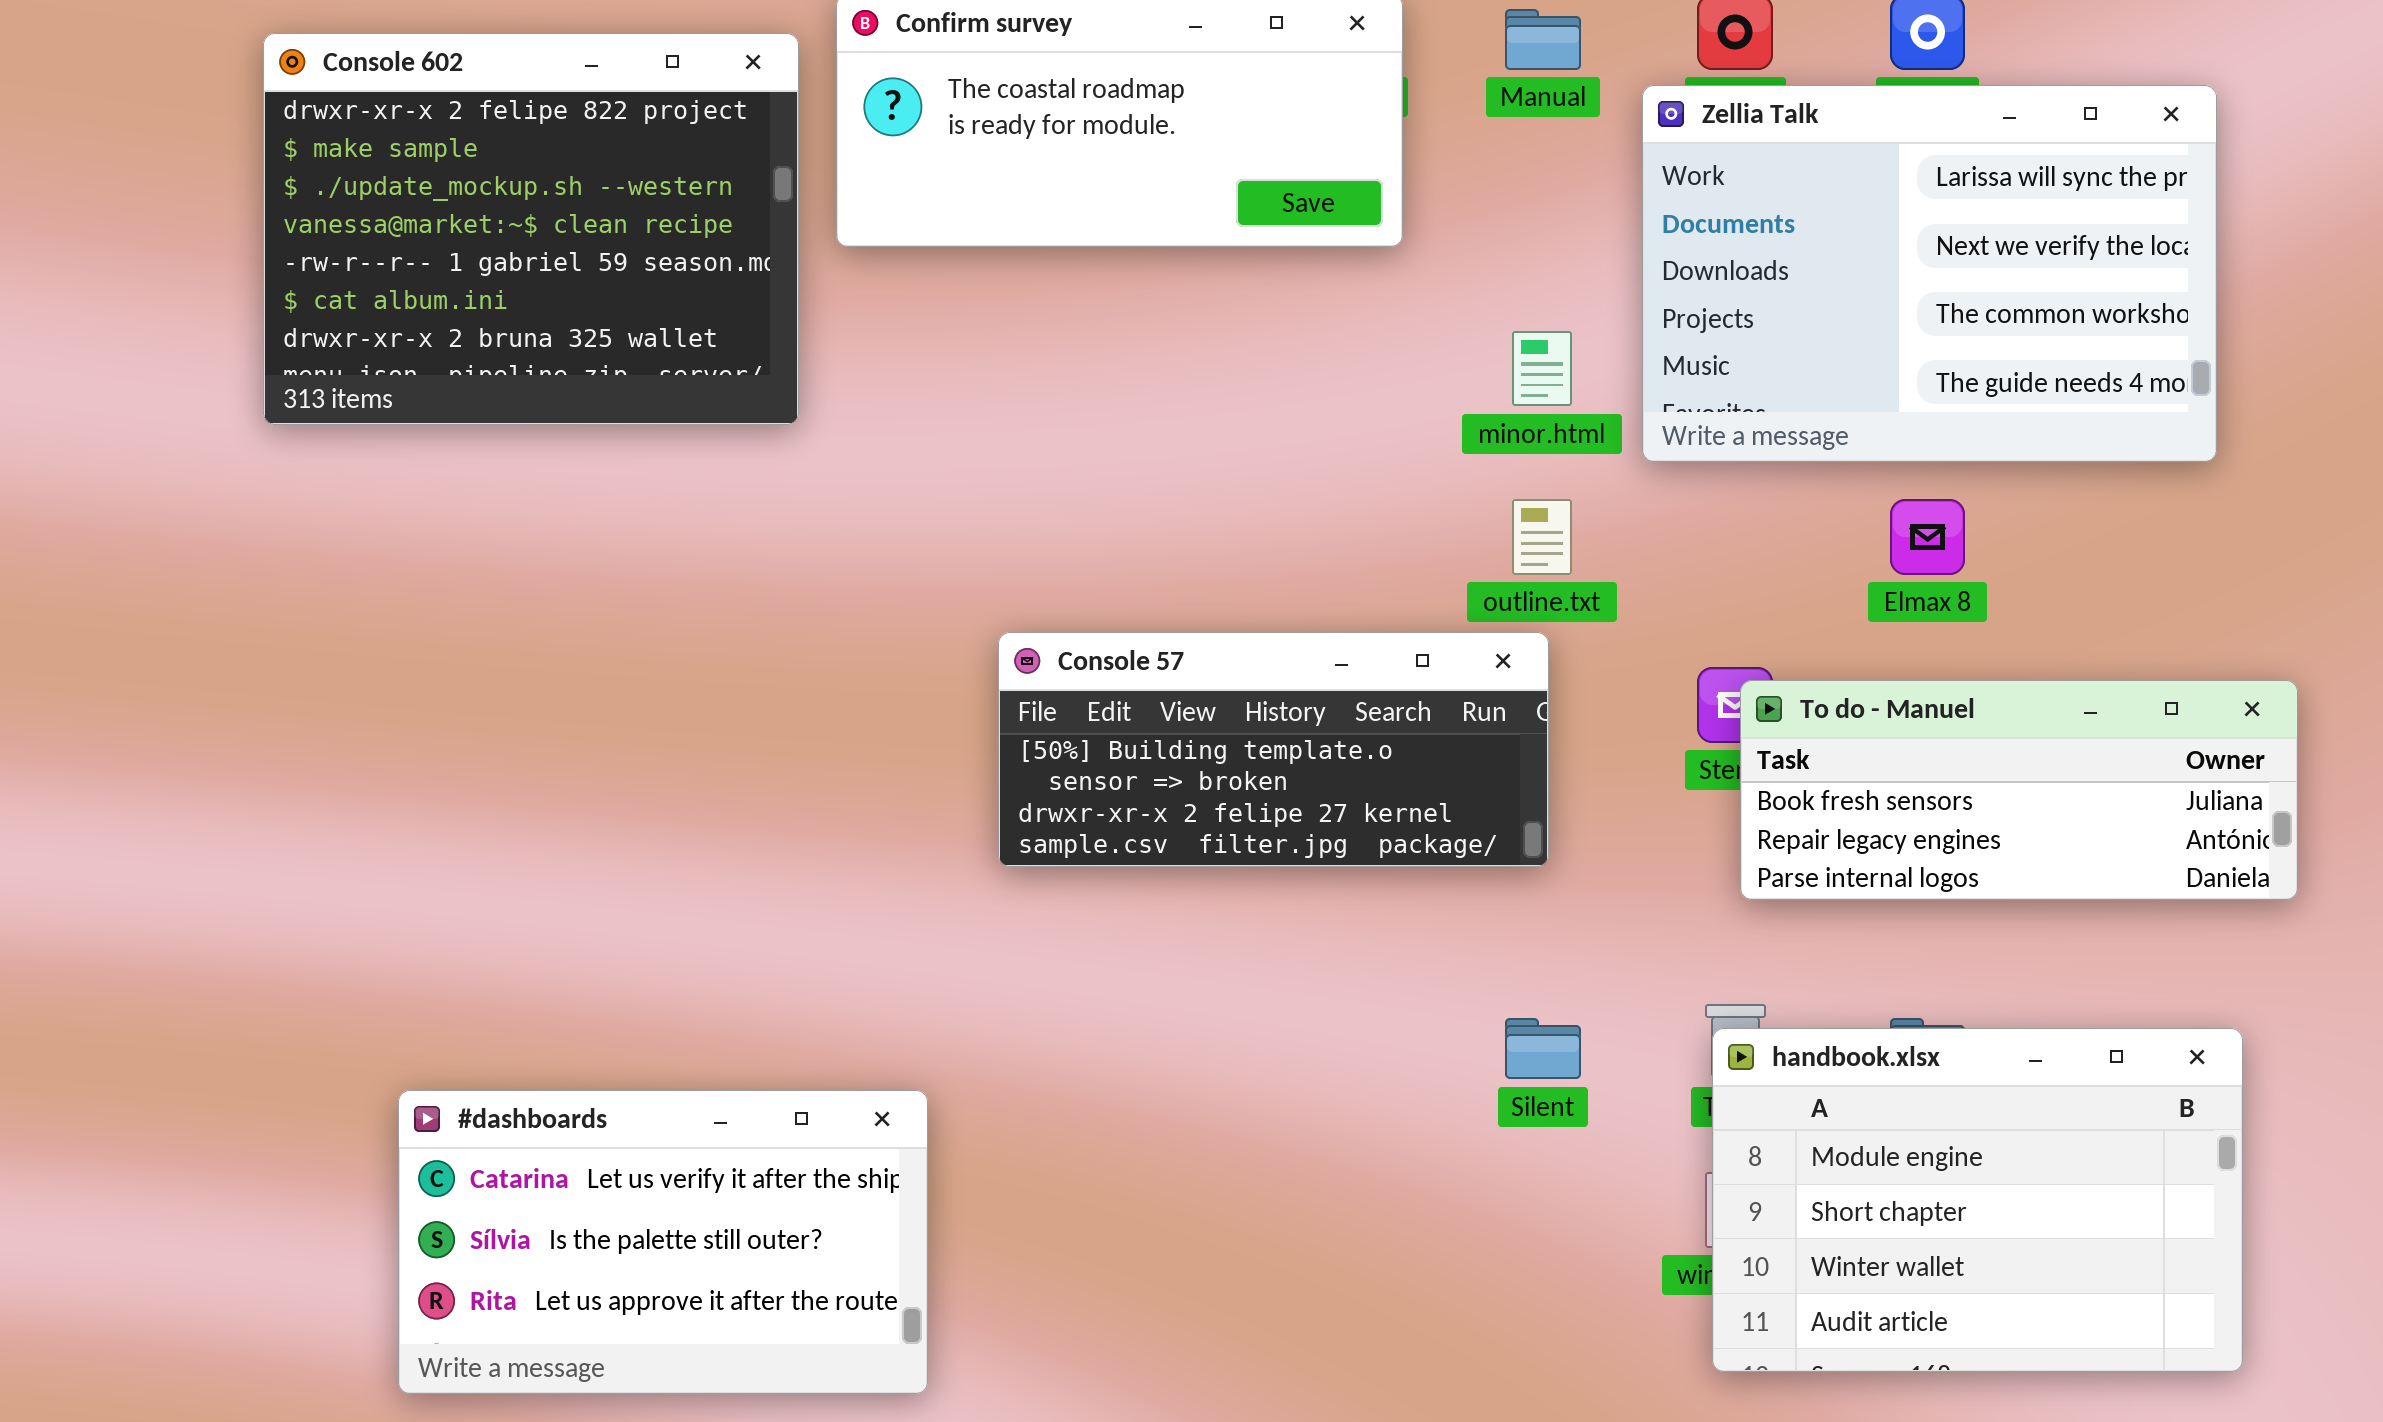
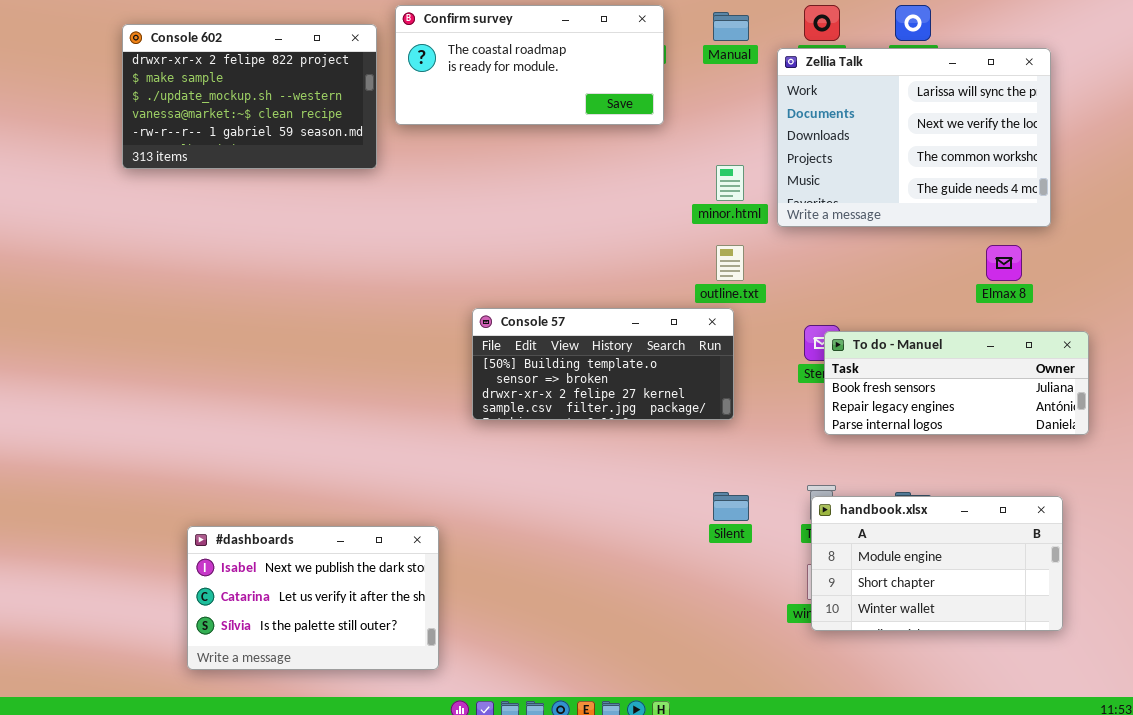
Console 602: [263,33,799,425] -> [122,24,377,169], resized
Elmax 8: [1890,499,1965,575] -> [986,245,1022,281], moved
handbook.xlsx: [1712,1028,2243,1372] -> [811,496,1063,631], resized
#dashboards: [398,1090,928,1394] -> [187,526,439,670], scrolled up 1 row

